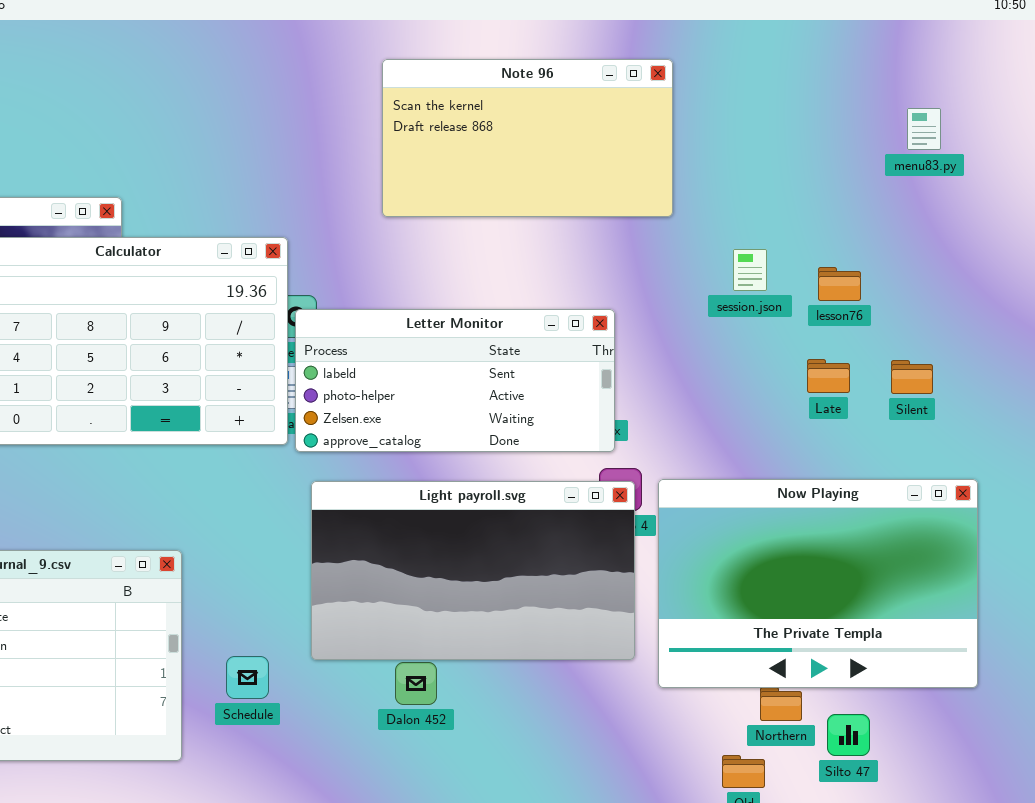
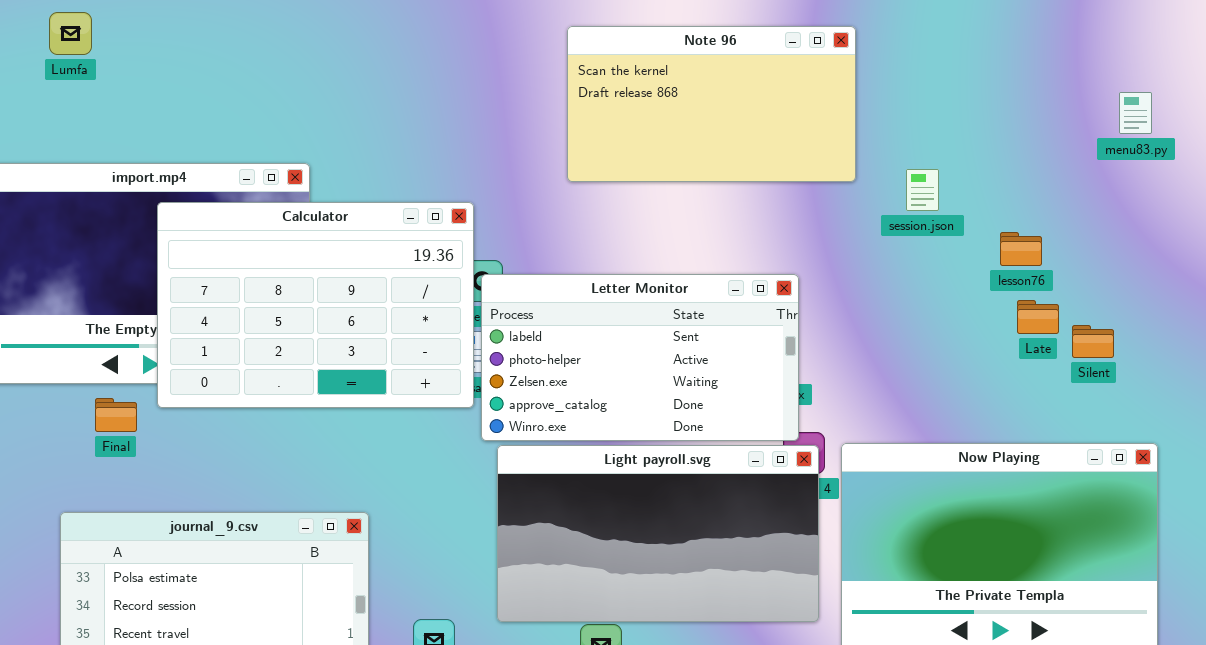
menu83.py: [907,108,941,150] -> [1119,92,1152,134], moved
session.json: [733,249,767,291] -> [906,169,939,211], moved
Letter Monitor: [295,309,615,452] -> [481,274,799,441], resized
Late: [807,359,850,393] -> [1017,300,1059,334], moved

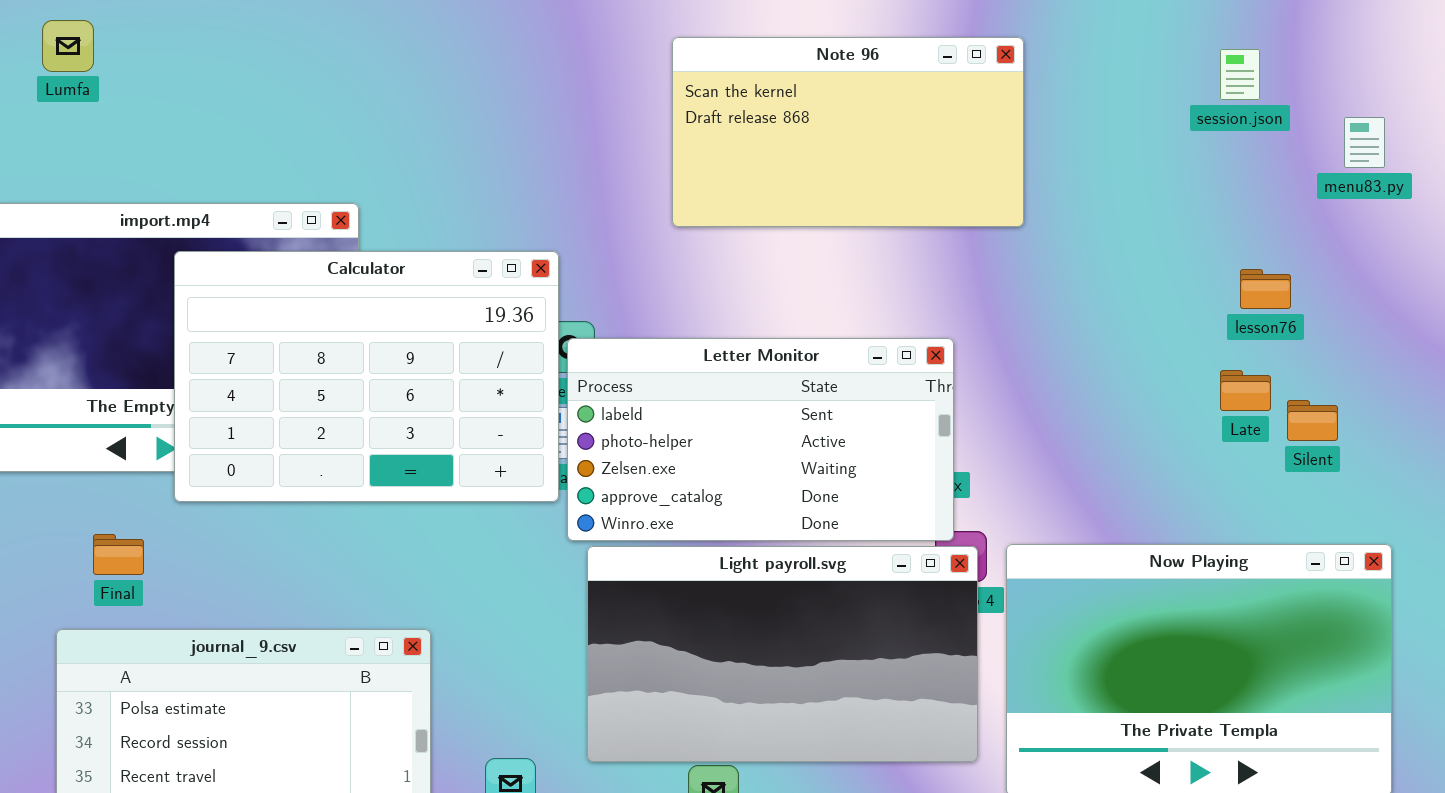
session.json: [906,169,939,211] -> [1220,49,1260,100], moved
lesson76: [1000,232,1042,266] -> [1240,269,1291,309], moved
Final: [95,398,137,432] -> [93,534,144,575], moved

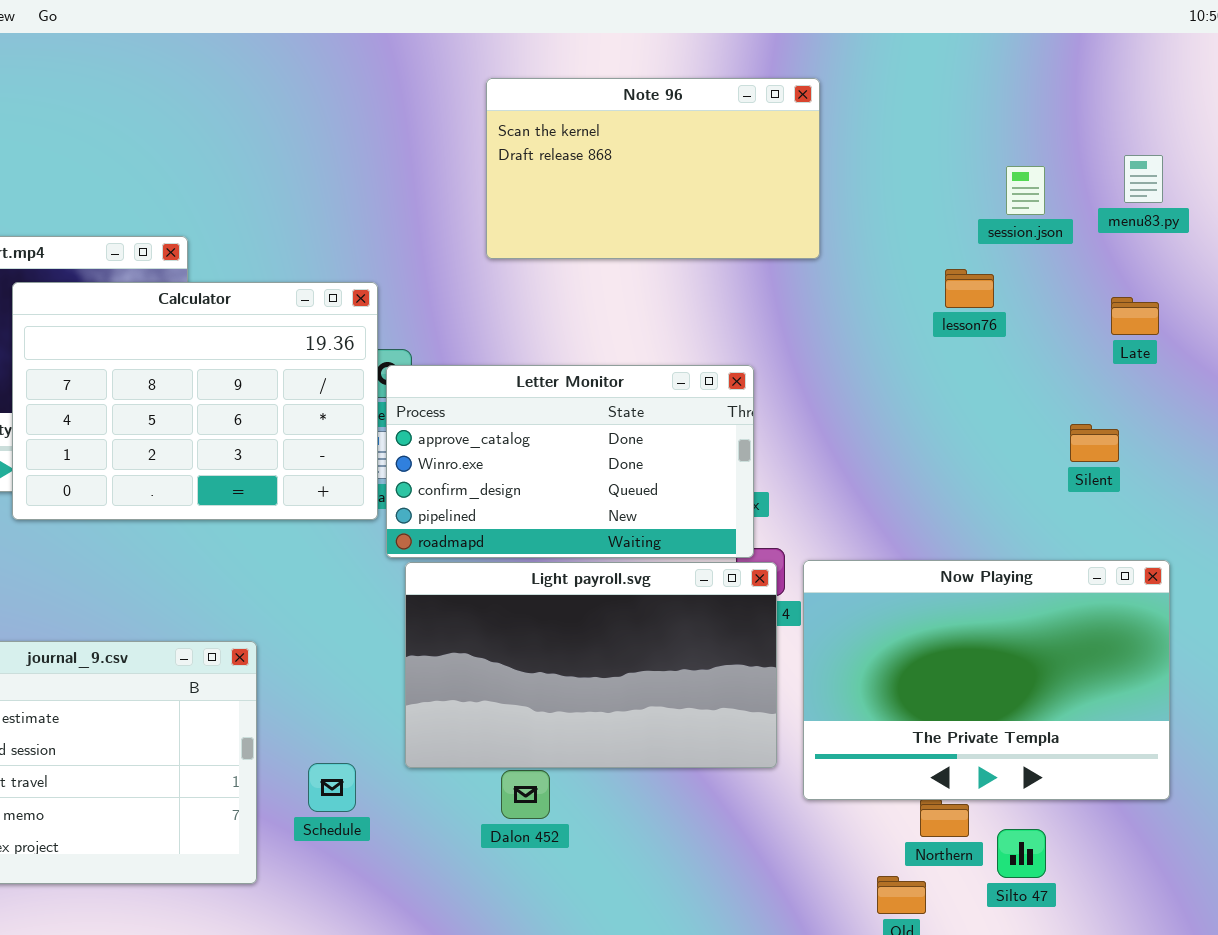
session.json: [1220,49,1260,100] -> [1006,166,1045,215], moved
lesson76: [1240,269,1291,309] -> [945,269,994,308], moved
Letter Monitor: [567,338,954,541] -> [386,365,754,558], scrolled down 3 rows
Late: [1220,370,1271,411] -> [1111,297,1159,335], moved

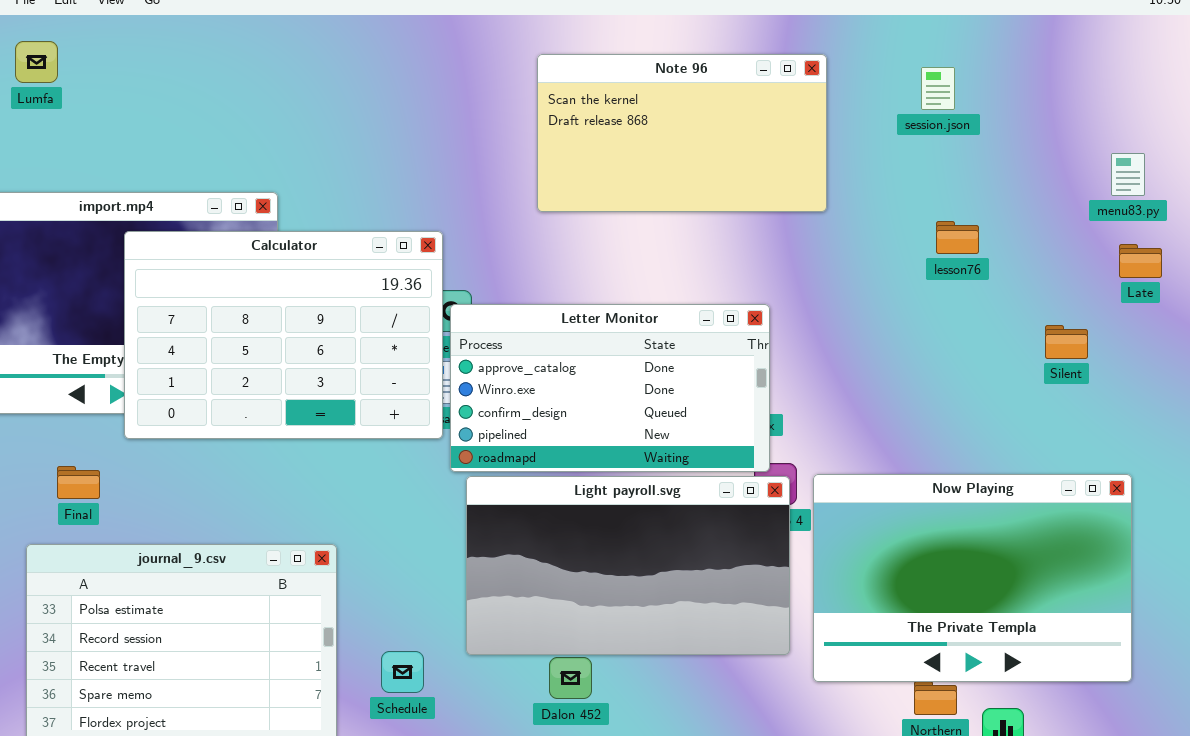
menu83.py: [1124,155,1163,203] -> [1111,153,1145,196], moved
session.json: [1006,166,1045,215] -> [921,67,955,110], moved
Late: [1111,297,1159,335] -> [1119,244,1162,278], moved
Silent: [1070,424,1119,462] -> [1045,325,1088,359], moved

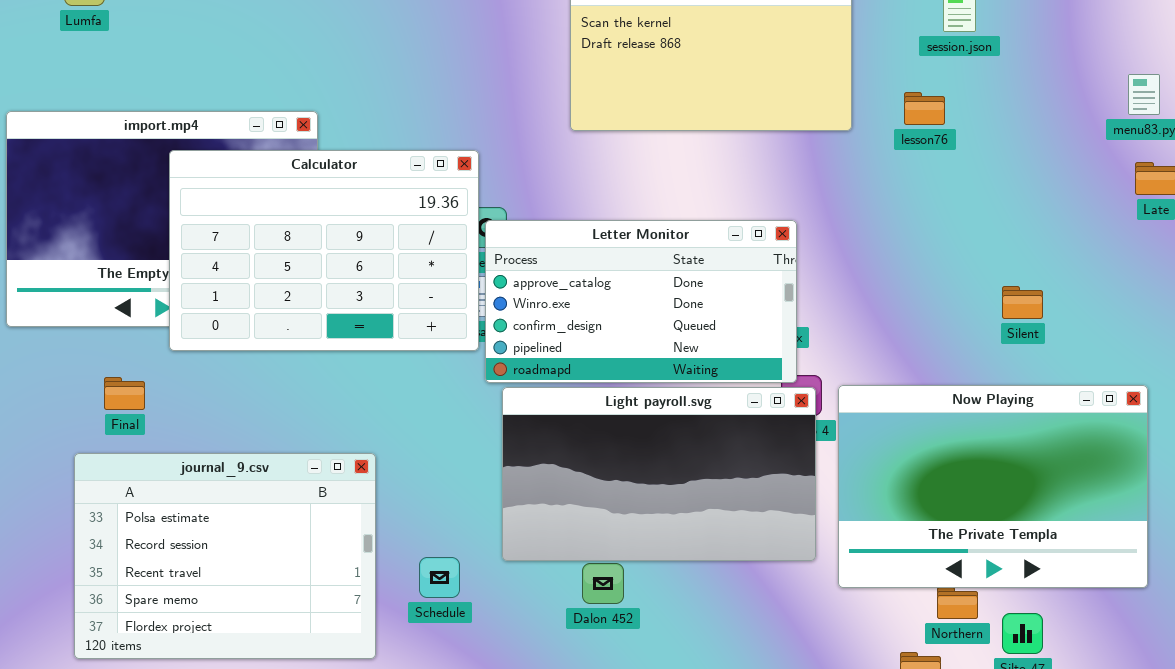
lesson76: [936,221,979,254] -> [904,92,945,125], moved
Silent: [1045,325,1088,359] -> [1002,286,1043,319], moved

